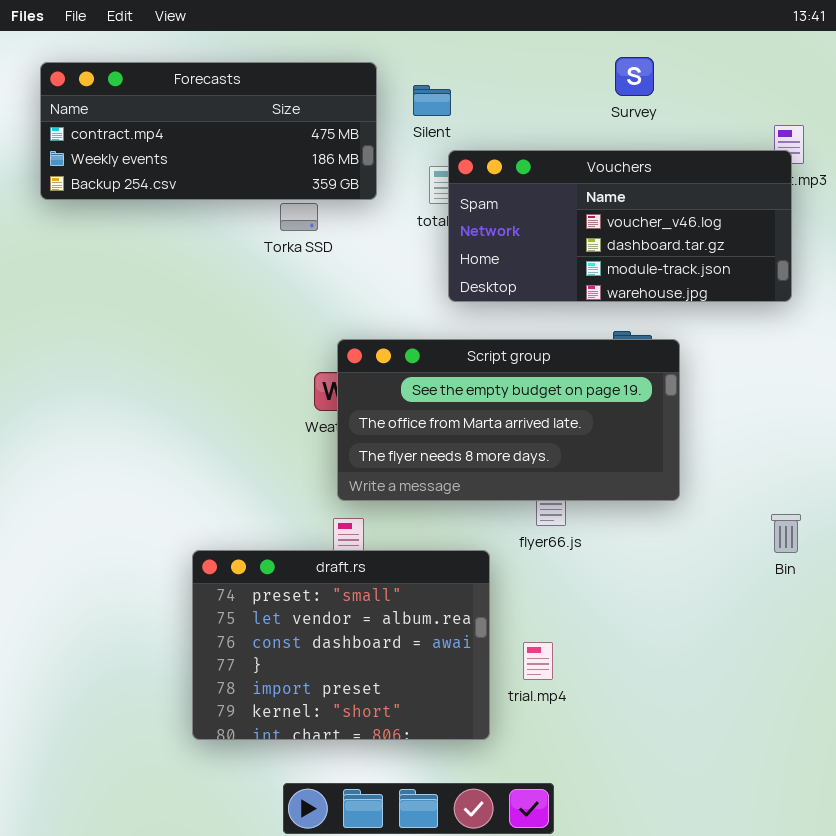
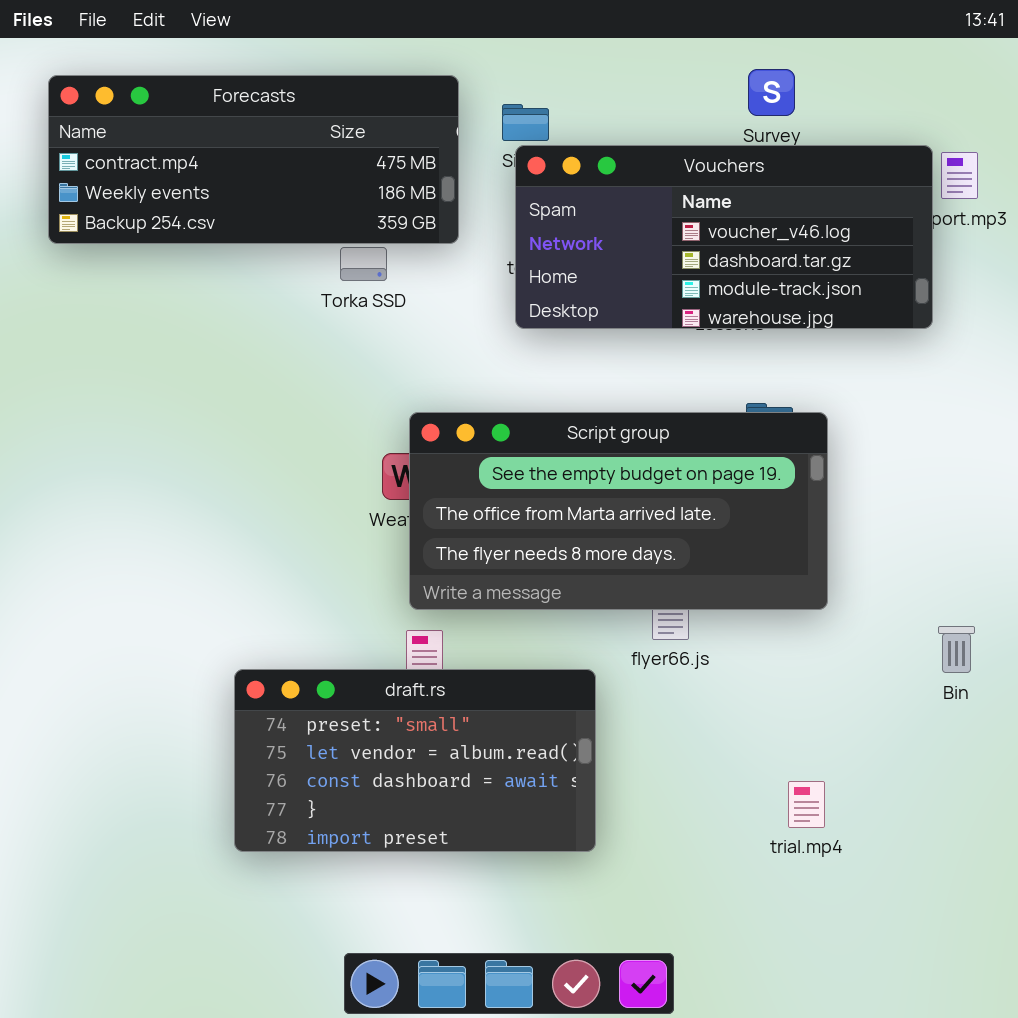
Vouchers: [448,150,792,302] -> [515,145,933,329], moved
draft.rs: [192,550,490,740] -> [234,669,596,852], resized
trial.mp4: [523,642,553,680] -> [788,781,825,828], moved

